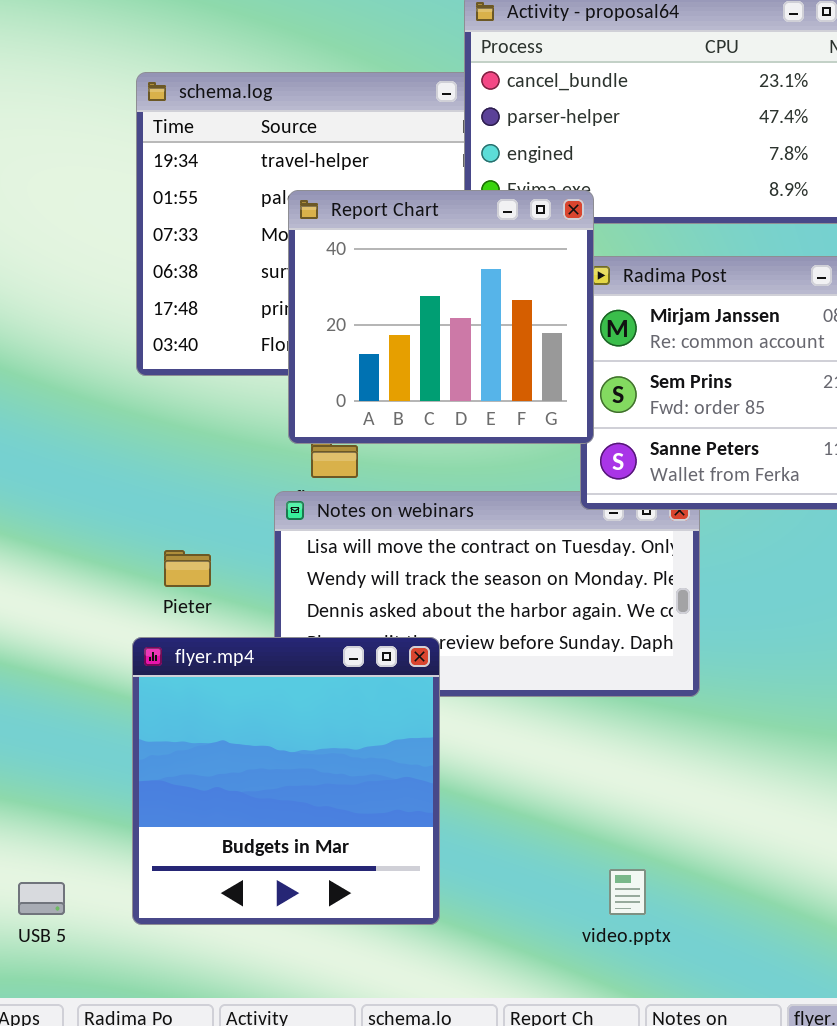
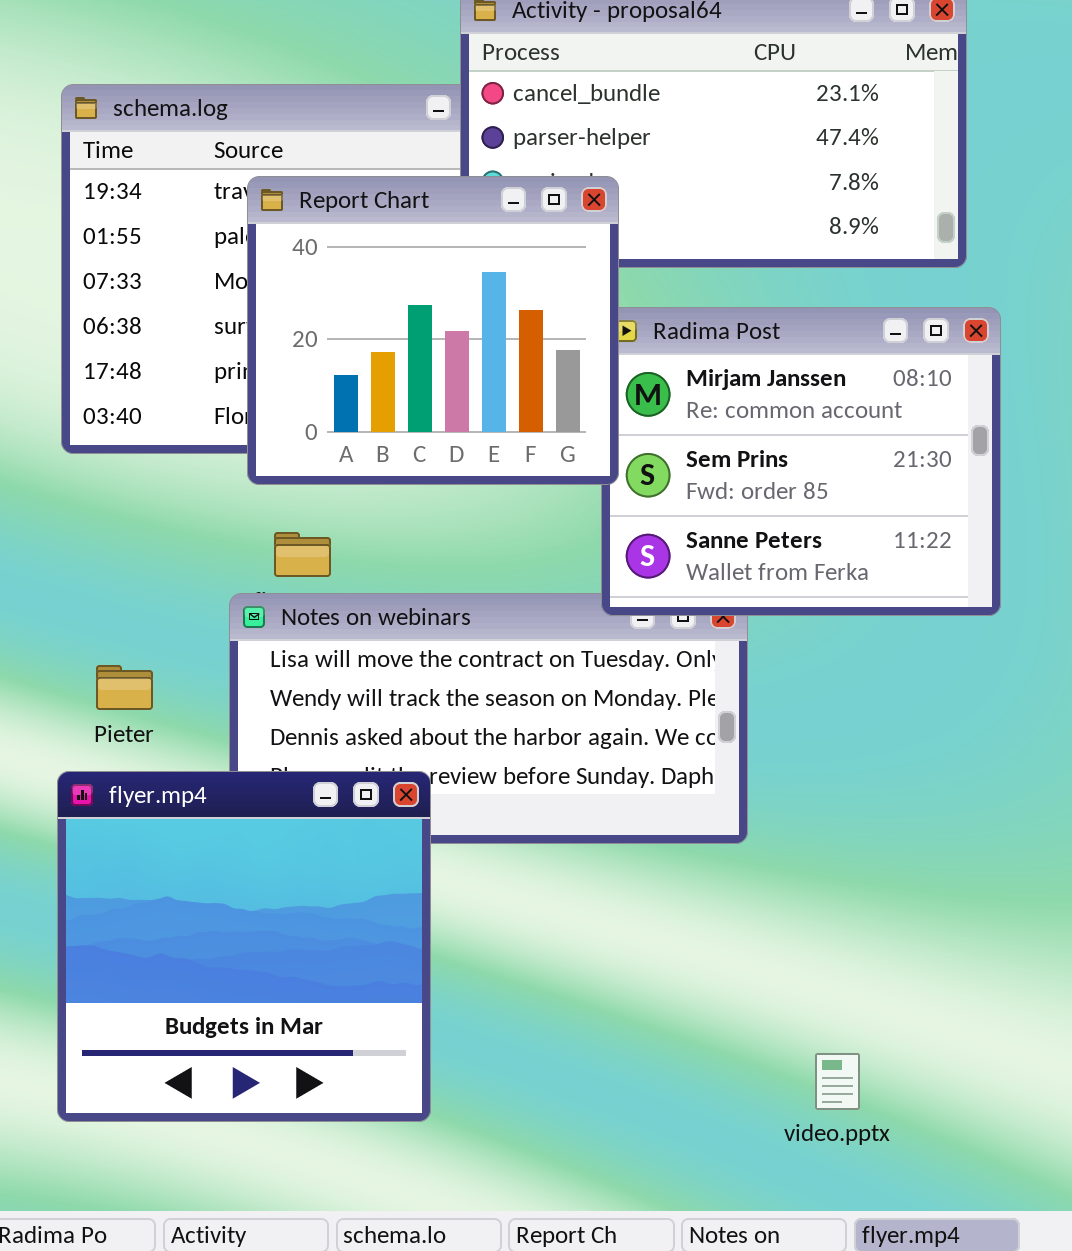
Report Chart: [288,190,594,444] -> [247,176,619,485], moved
video.pptx: [609,869,646,915] -> [815,1053,860,1110], moved

